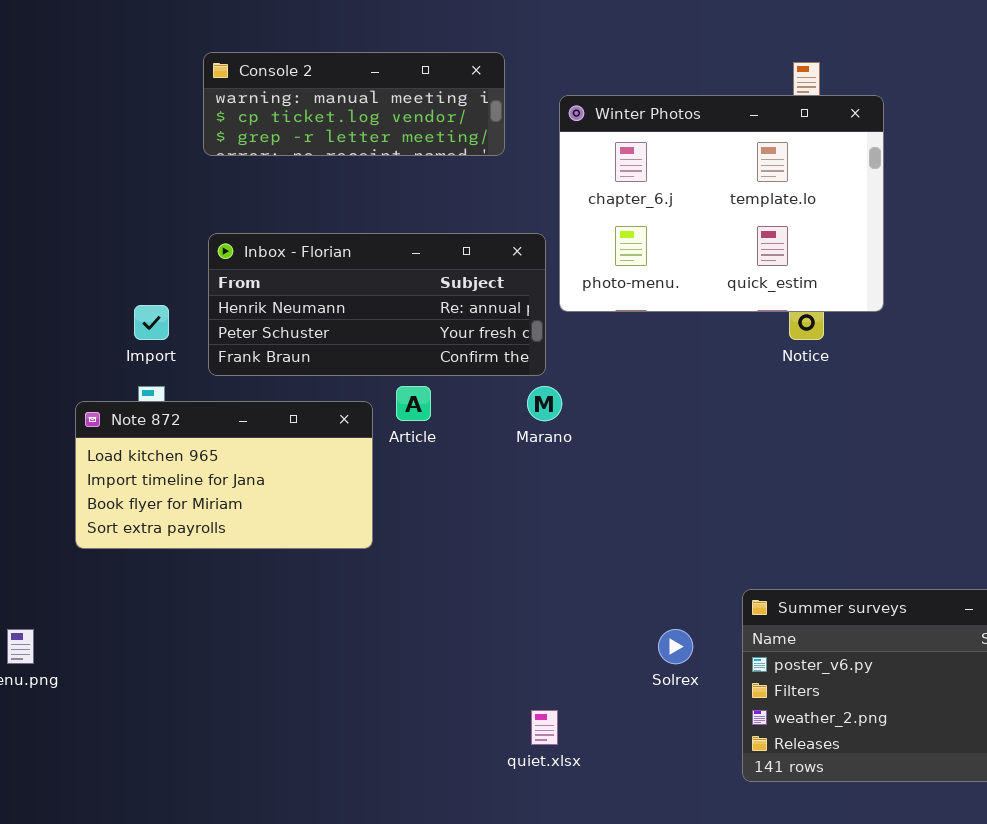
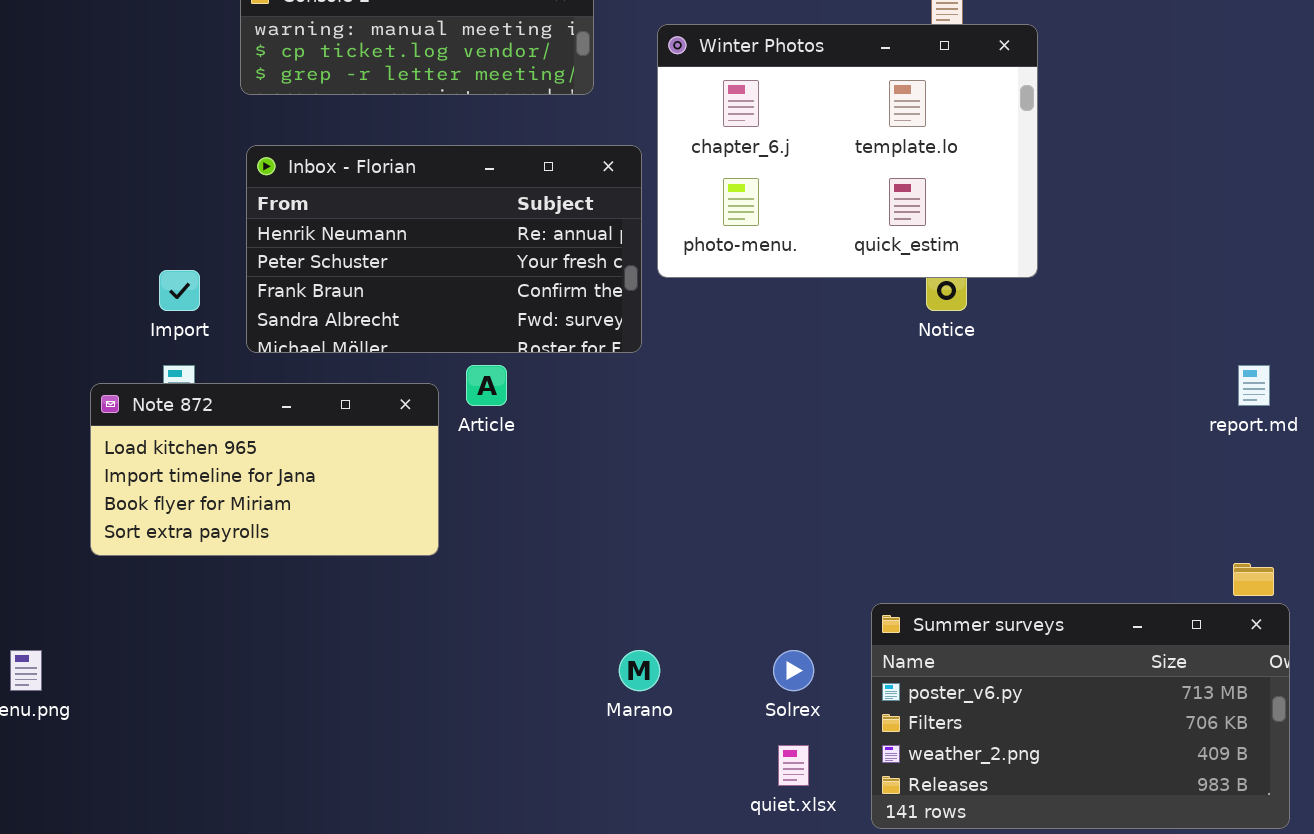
Inbox - Florian: [208,233,546,376] -> [246,145,642,353], resized
Marano: [527,386,562,421] -> [619,650,660,691], moved
quiet.xlsx: [531,710,558,745] -> [778,745,809,786], moved

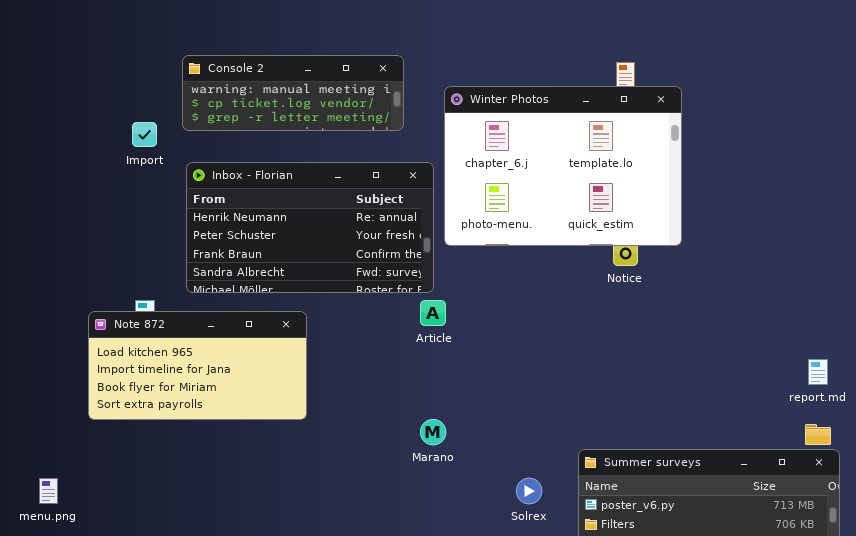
Import: [159,270,200,311] -> [132,122,157,147], moved
Article: [466,365,507,406] -> [420,300,446,326], moved
report.md: [1238,365,1270,406] -> [808,359,828,385], moved
Marano: [619,650,660,691] -> [420,419,446,445], moved

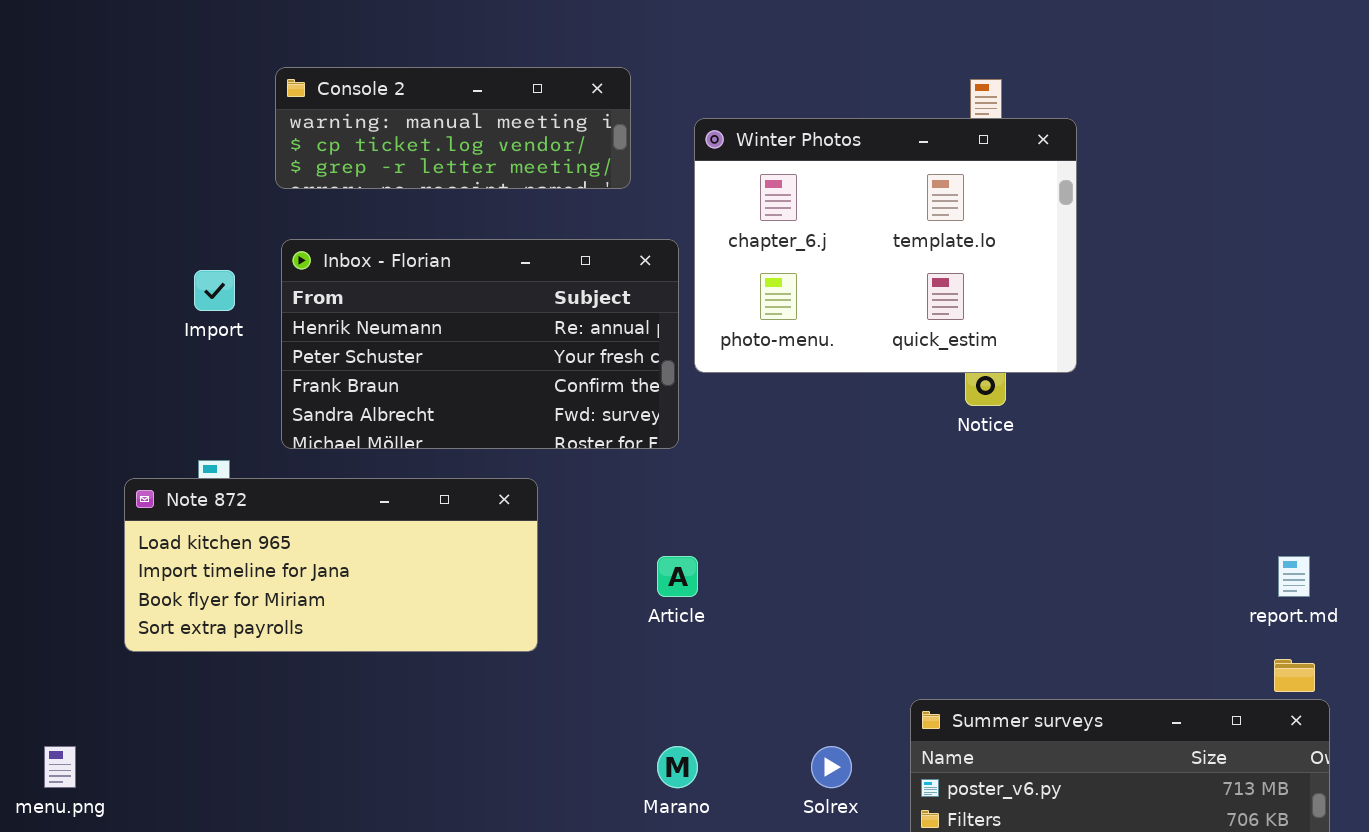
Import: [132,122,157,147] -> [194,270,235,311], moved
Article: [420,300,446,326] -> [657,556,698,597], moved
Note 872: [88,311,307,420] -> [124,478,538,652], resized
Marano: [420,419,446,445] -> [657,746,698,788], moved

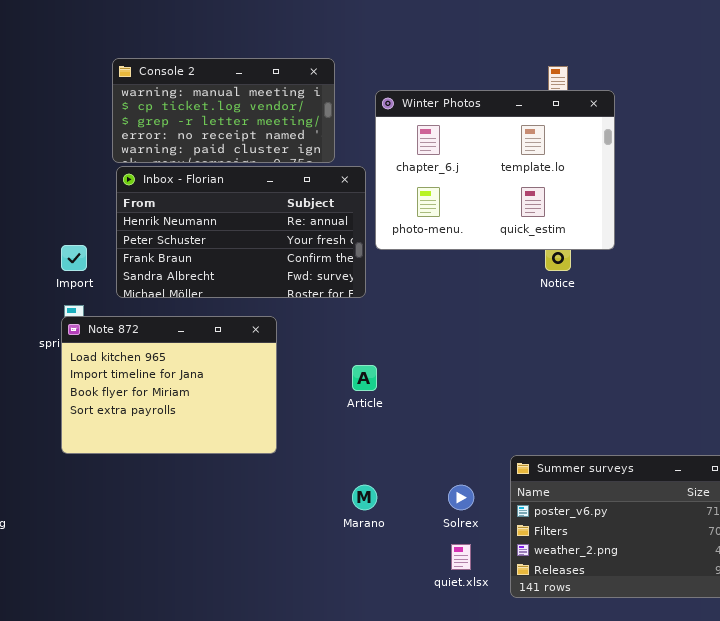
Console 2: [275,67,631,189] -> [112,58,335,163], resized
Import: [194,270,235,311] -> [61,245,87,271], moved
Note 872: [124,478,538,652] -> [61,316,277,454], resized

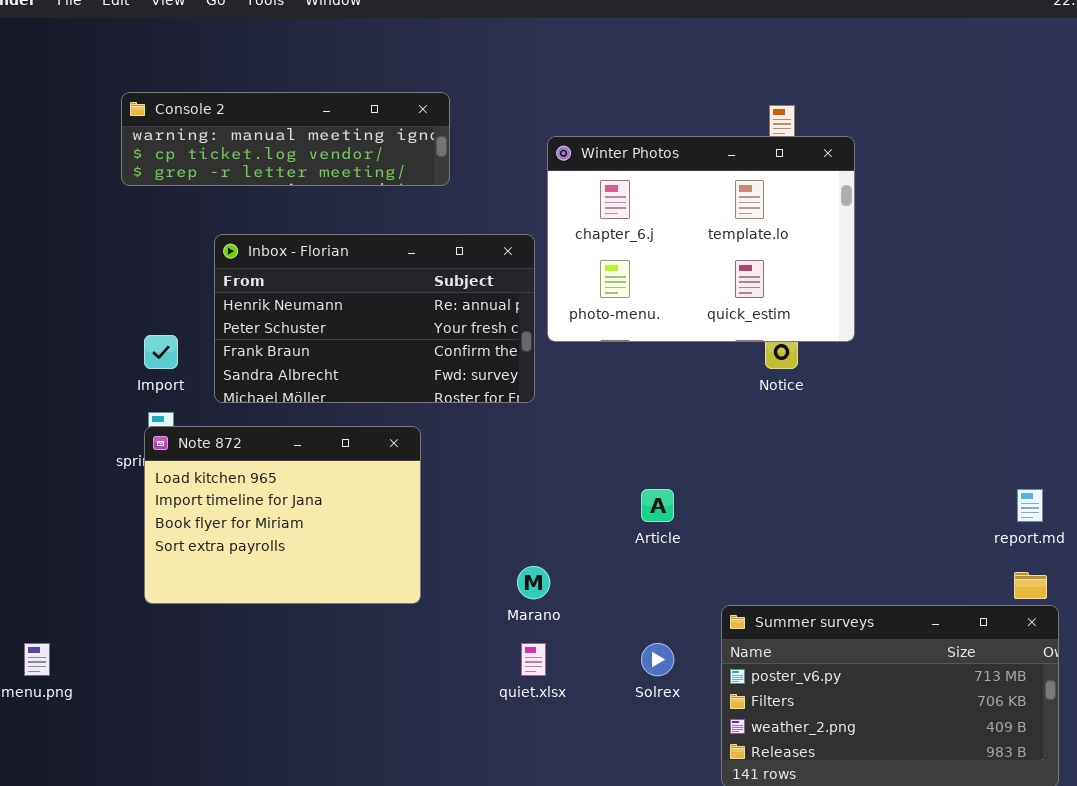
Console 2: [112,58,335,163] -> [121,92,450,186], moved, resized
Article: [352,365,377,391] -> [641,489,674,522], moved
Marano: [352,485,377,510] -> [517,566,550,599], moved
quiet.xlsx: [451,544,471,570] -> [521,643,546,676], moved

